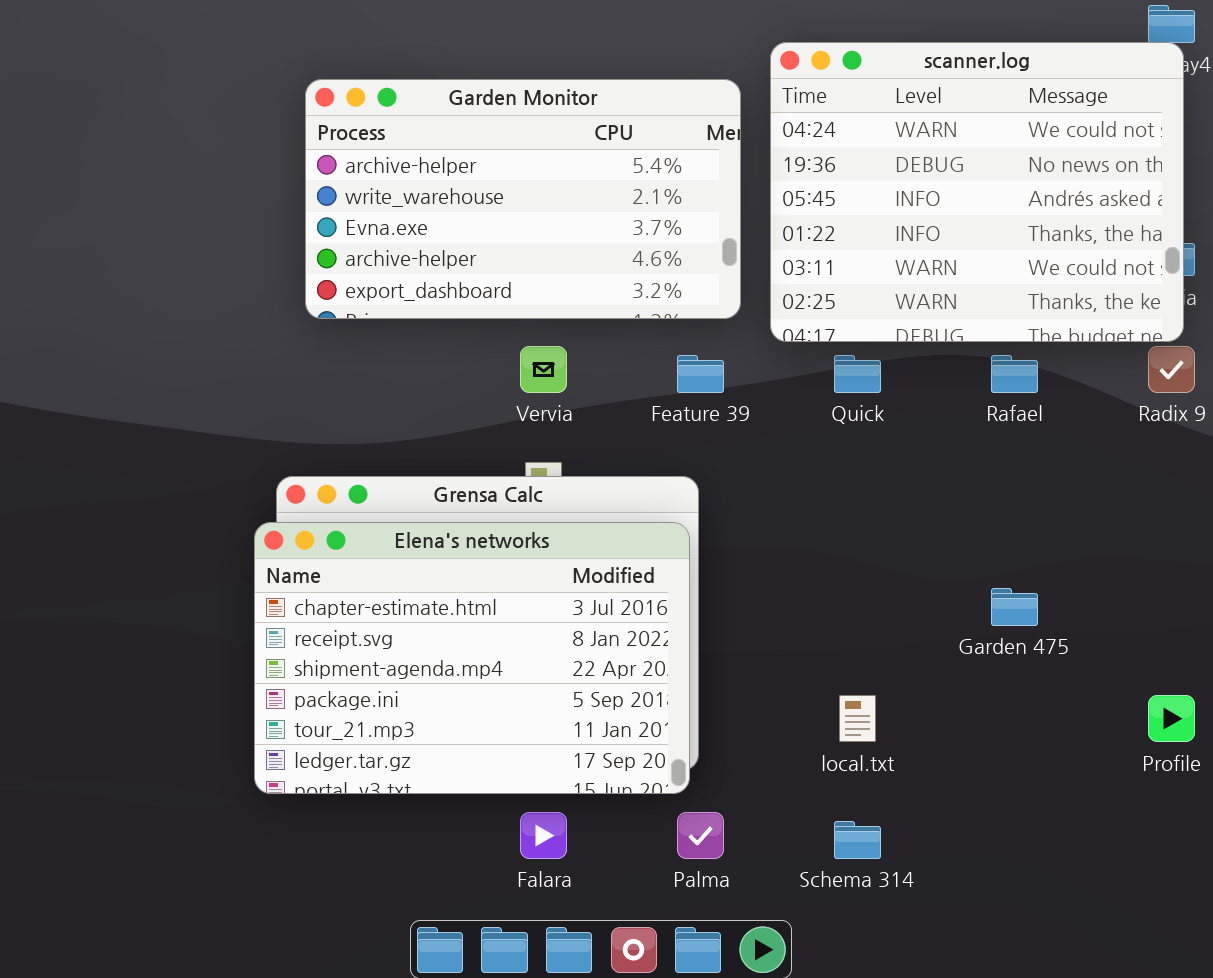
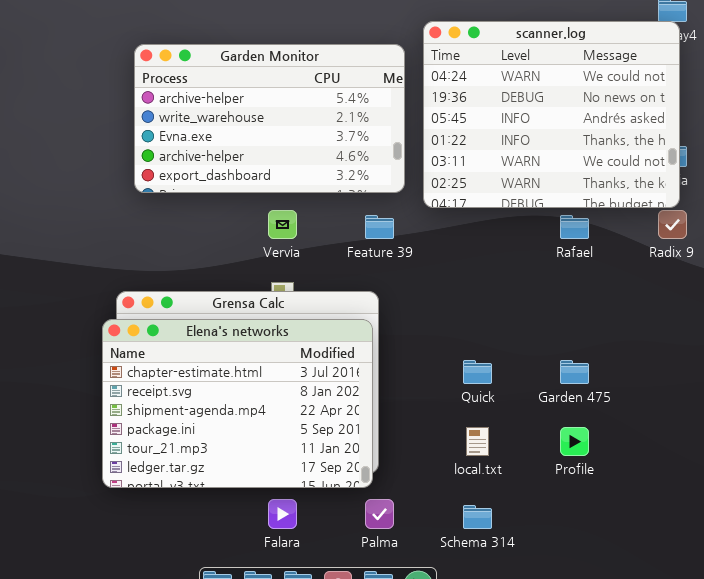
Quick: [834,355,881,393] -> [463,360,492,384], moved
Profile: [1148,695,1195,742] -> [560,427,589,456], moved

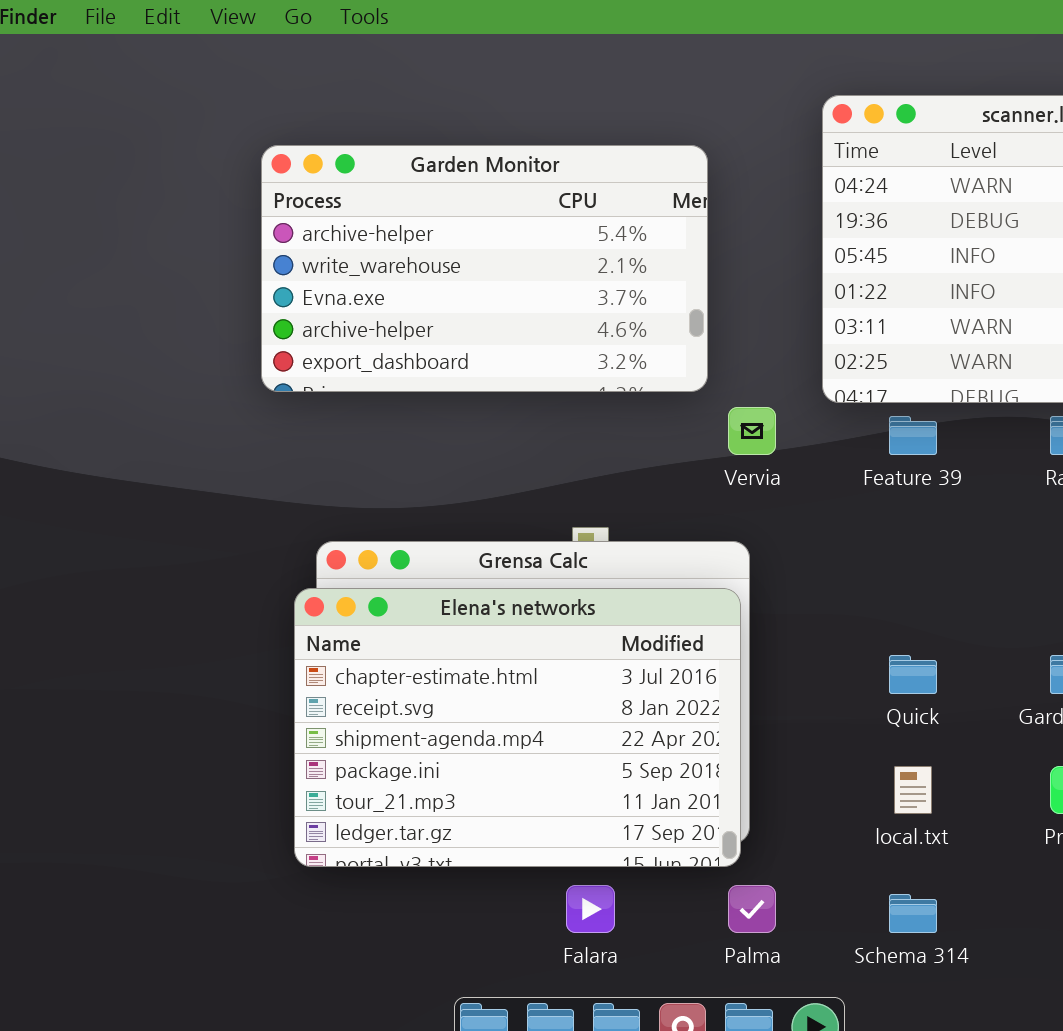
Garden Monitor: [134,44,405,193] -> [261,145,708,392], moved
Vervia: [268,210,297,239] -> [728,407,776,455], moved
Feature 39: [365,215,394,239] -> [889,416,937,455], moved

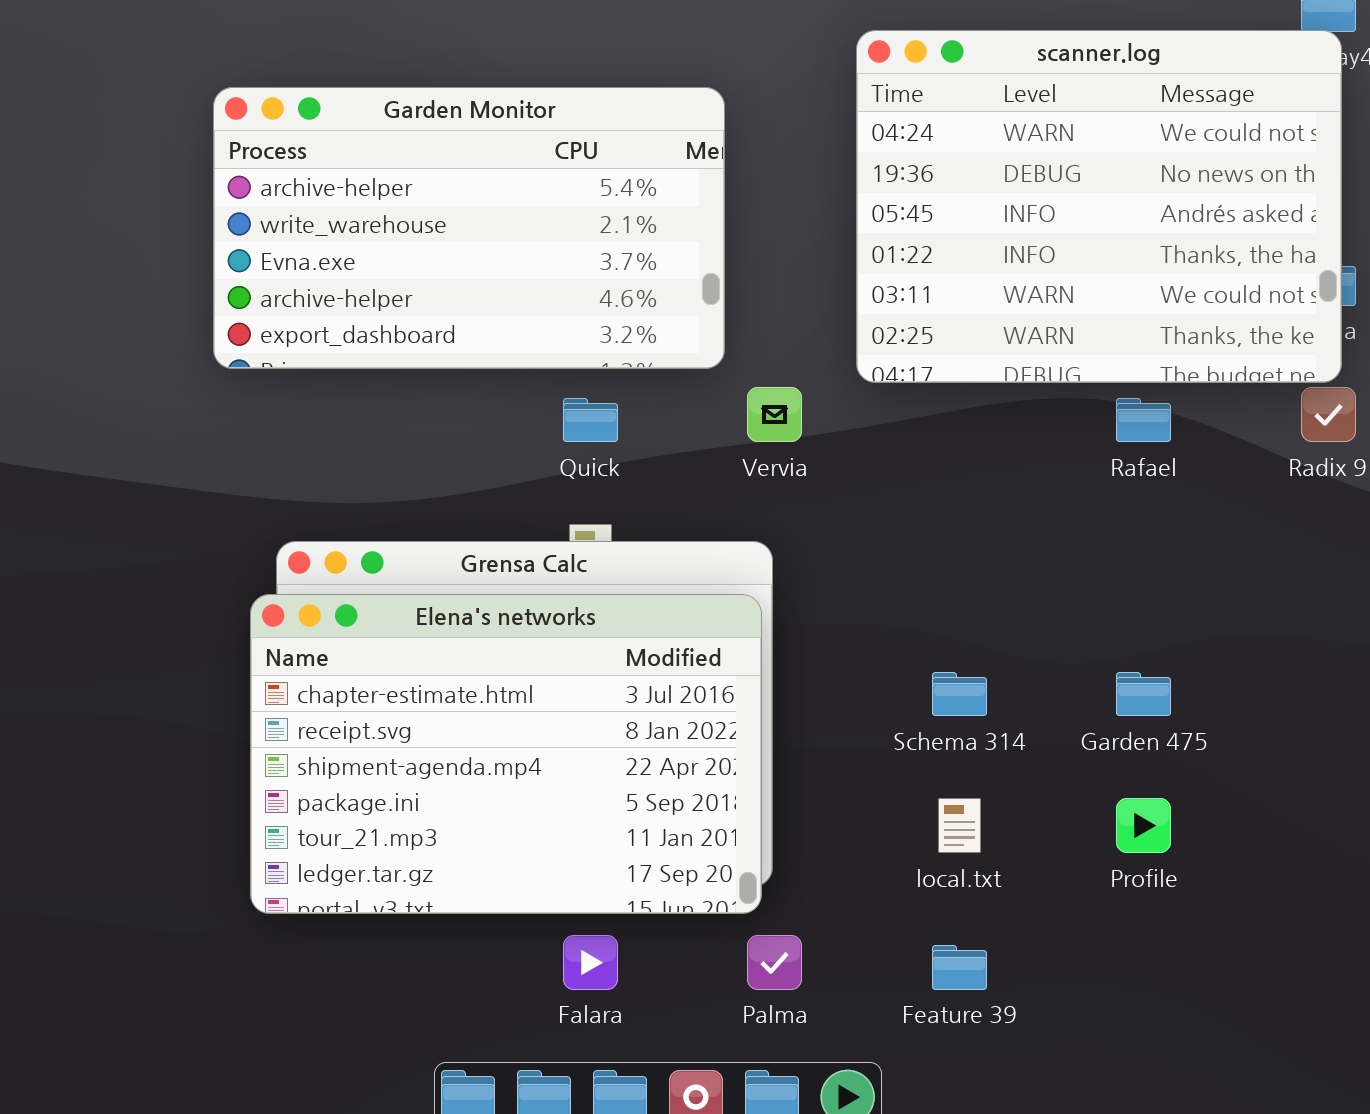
Feature 39: [889,416,937,455] -> [932,945,987,990], moved
Quick: [889,655,937,694] -> [563,398,618,442], moved
Schema 314: [889,894,937,933] -> [932,672,987,716], moved

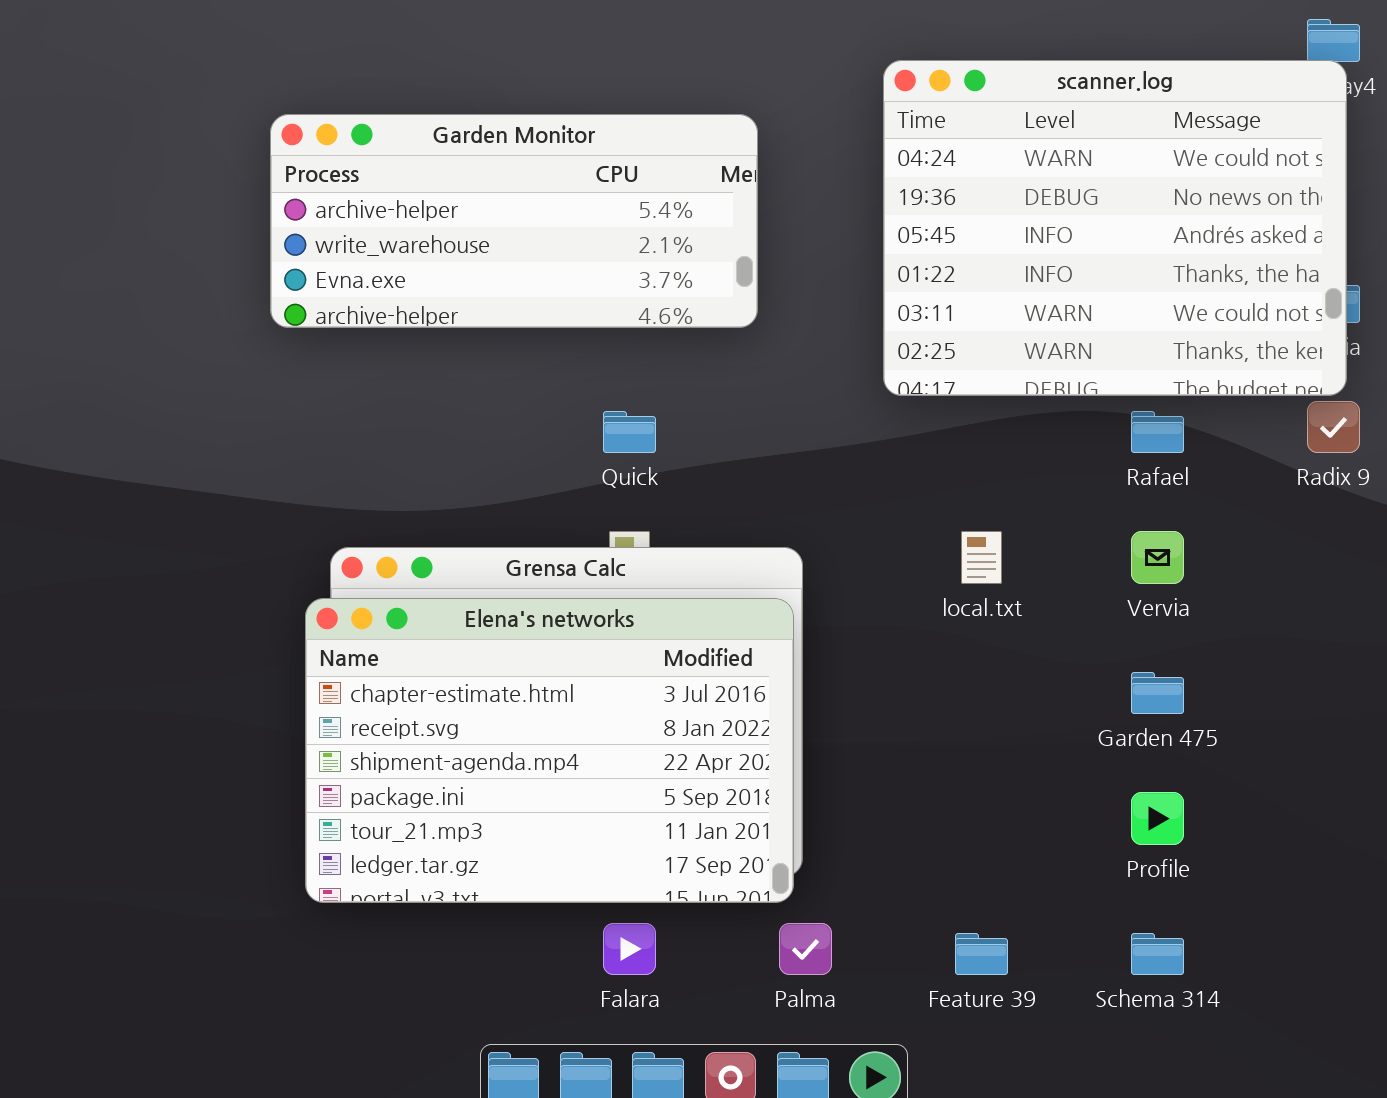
Garden Monitor: [213,87,725,369] -> [270,114,758,328], resized
Vervia: [747,387,802,442] -> [1131,531,1184,584], moved
Schema 314: [932,672,987,716] -> [1131,933,1184,975], moved
local.txt: [938,798,981,853] -> [961,531,1002,584], moved

